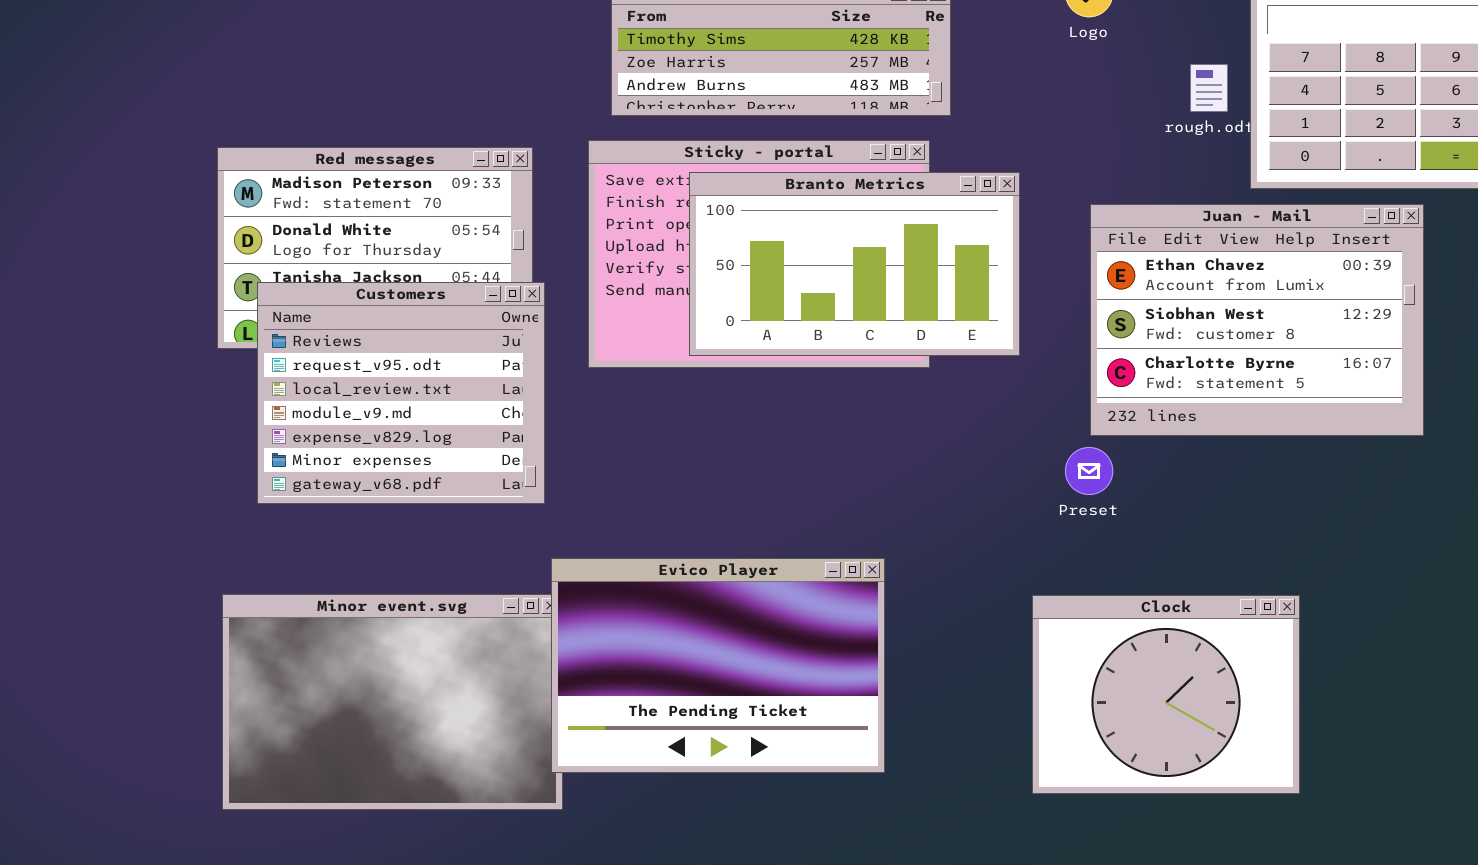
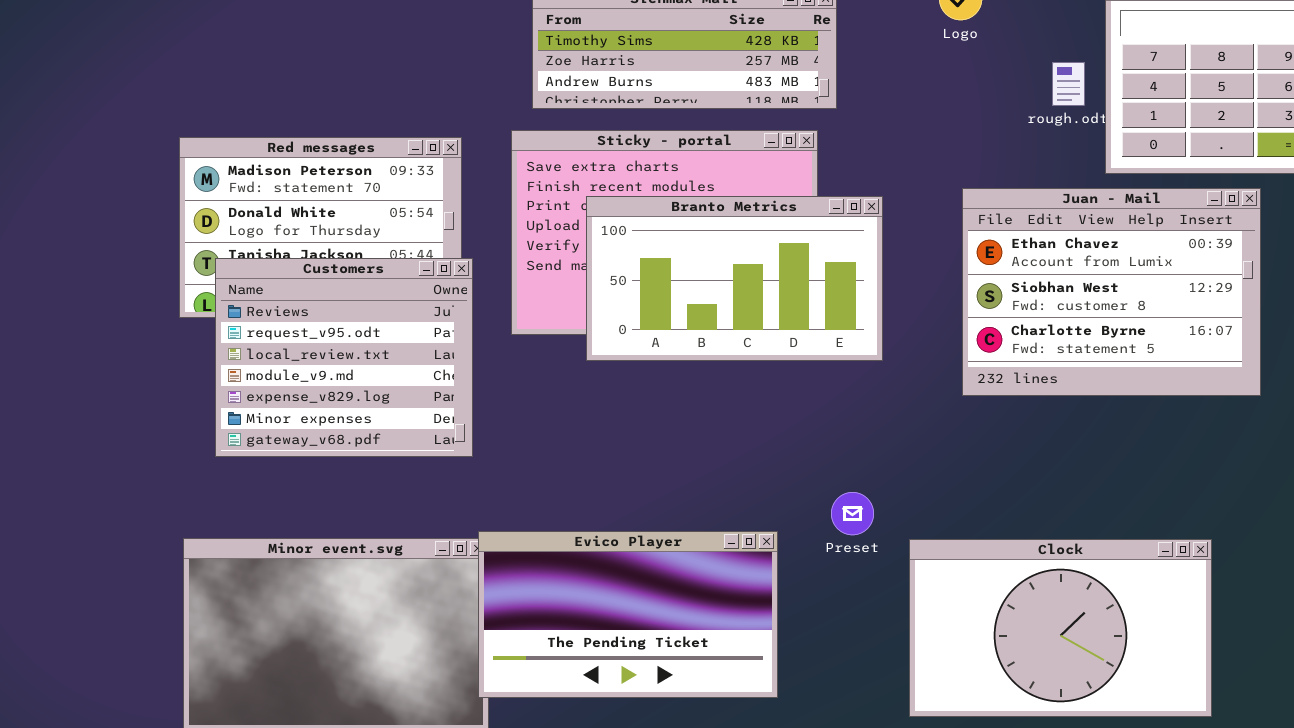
Branto Metrics: [689,172,1020,356] -> [586,196,883,361], moved
Preset: [1065,447,1113,495] -> [831,492,874,535], moved
Evico Player: [551,558,885,773] -> [478,531,778,698], resized
Clock: [1032,595,1300,794] -> [909,539,1212,717], resized

